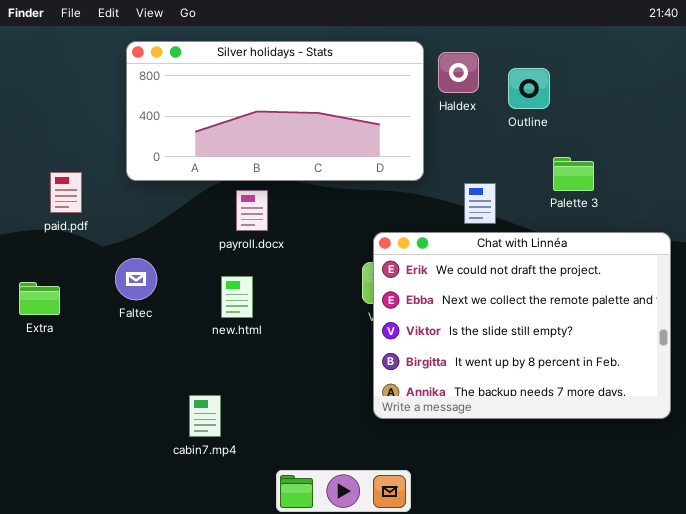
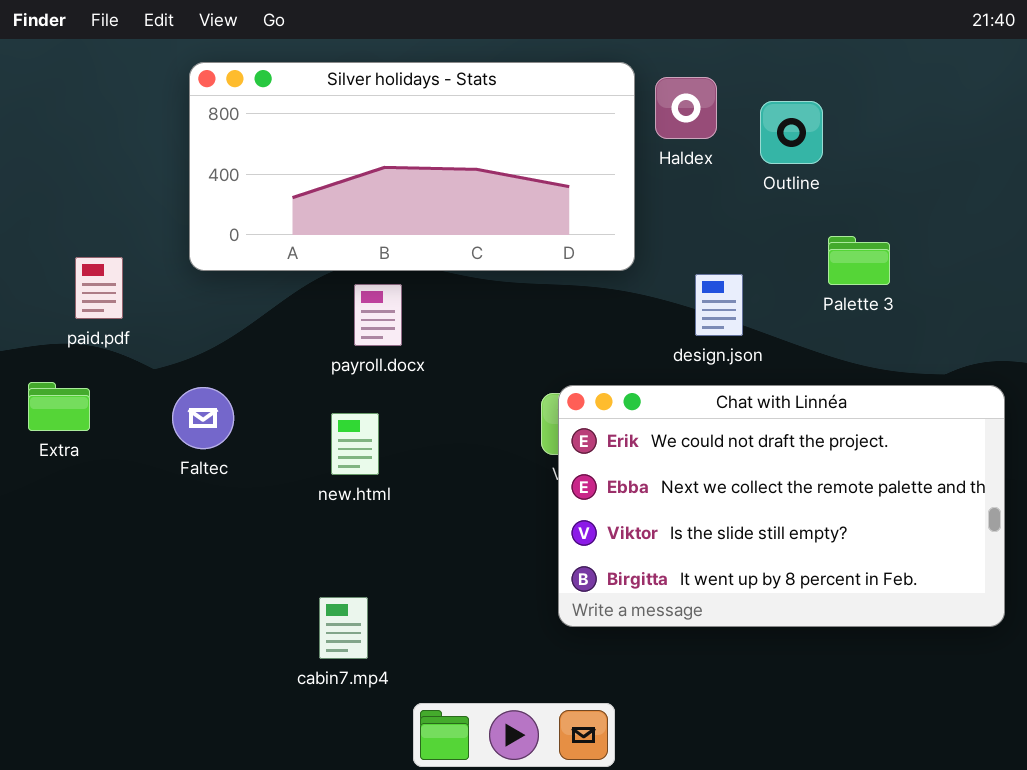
Chat with Linnéa: [373,232,671,419] -> [558,385,1005,627], resized
Extra: [19,282,60,315] -> [28,382,90,431], moved
cabin7.mp4: [189,395,221,437] -> [319,597,368,659], moved

